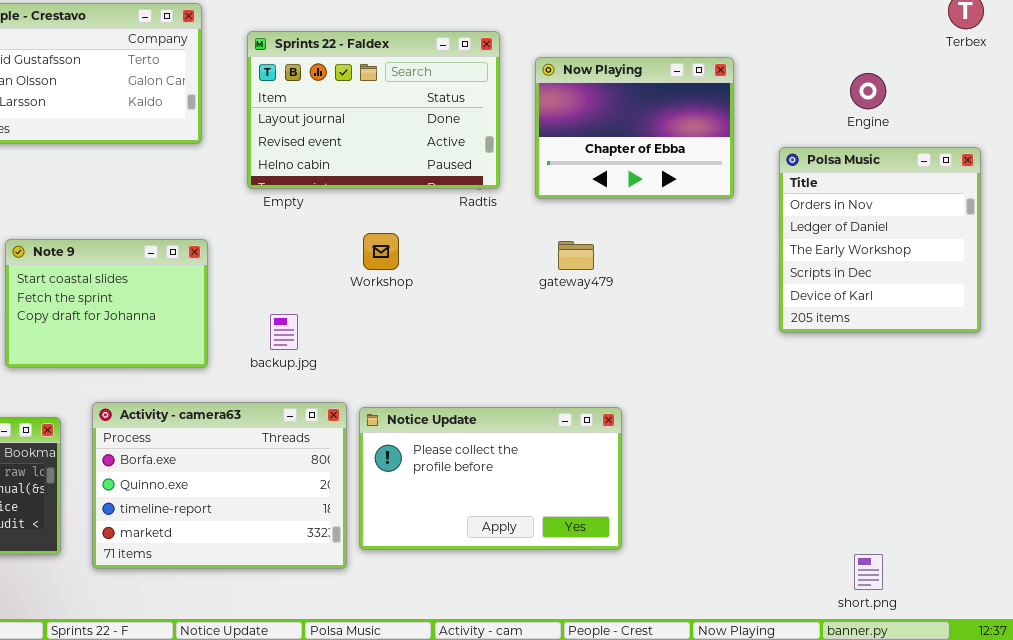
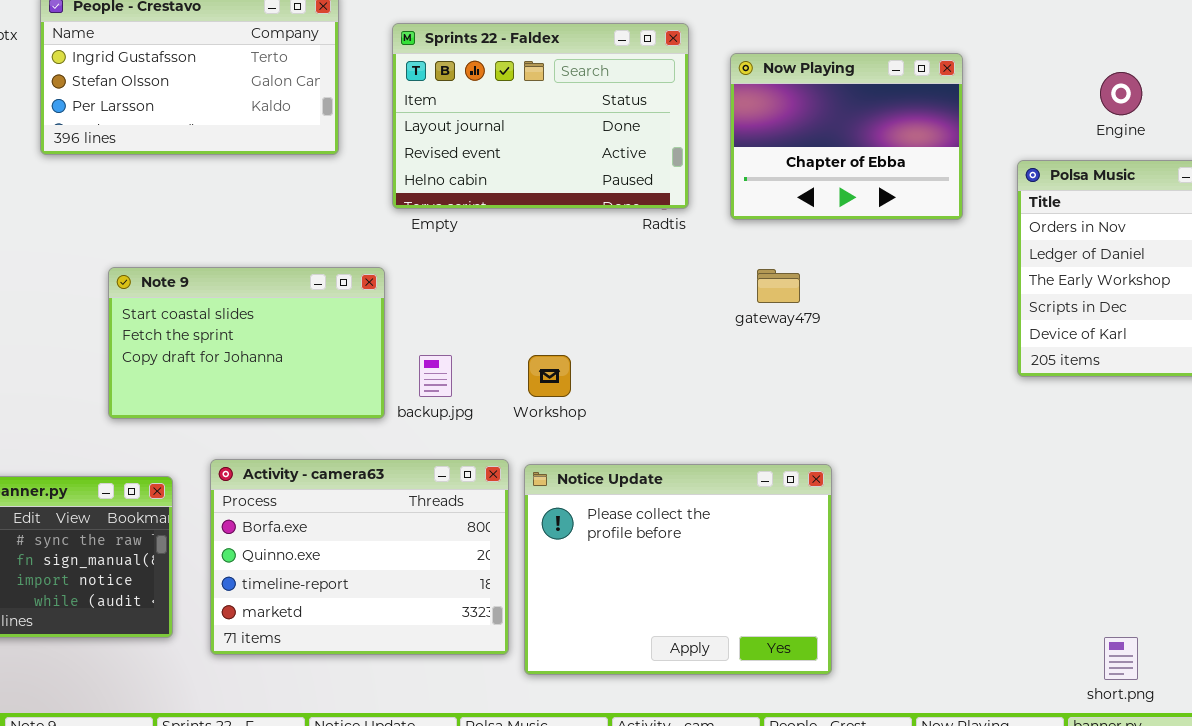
Workshop: [363,233,399,270] -> [528,355,571,397], moved
Note 9: [5,239,208,368] -> [108,267,385,419], resized
Notice Update: [359,407,622,550] -> [524,464,832,675], resized

